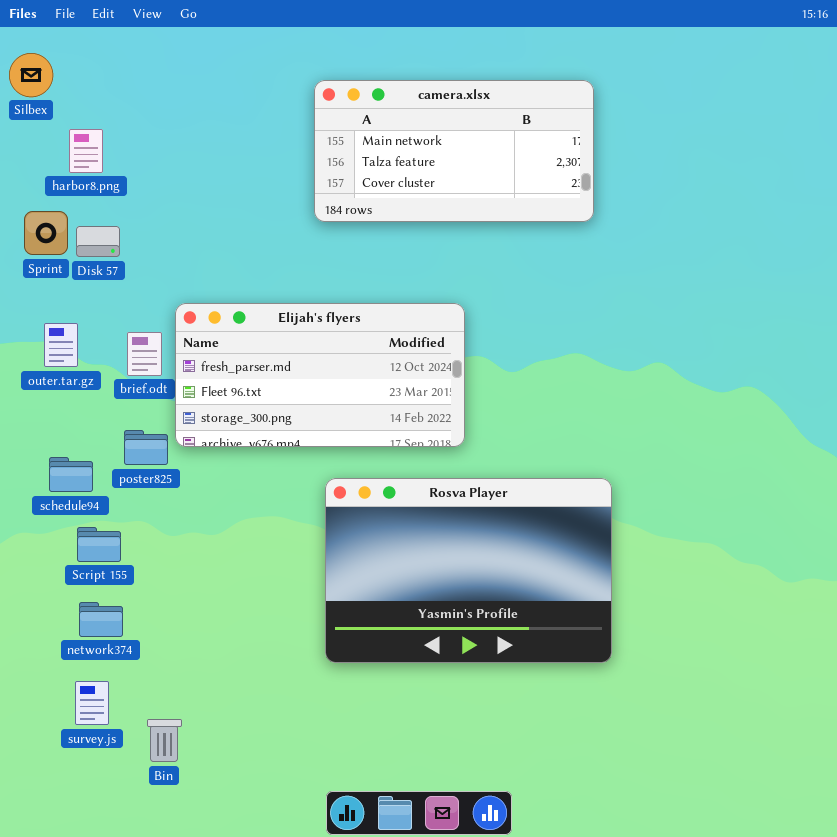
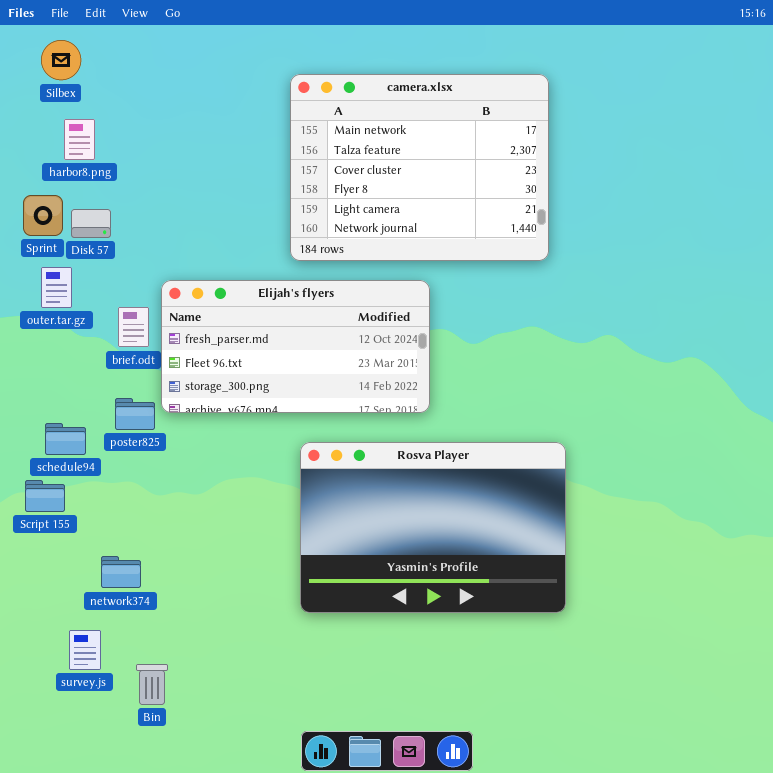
Silbex: [9,53,53,97] -> [41,40,81,80], moved
camera.xlsx: [314,80,594,222] -> [290,74,549,261], resized
outer.tar.gz: [44,323,78,367] -> [41,267,72,308], moved
Script 155: [77,527,121,562] -> [25,480,65,512], moved
network374: [79,602,123,637] -> [101,556,141,588], moved

